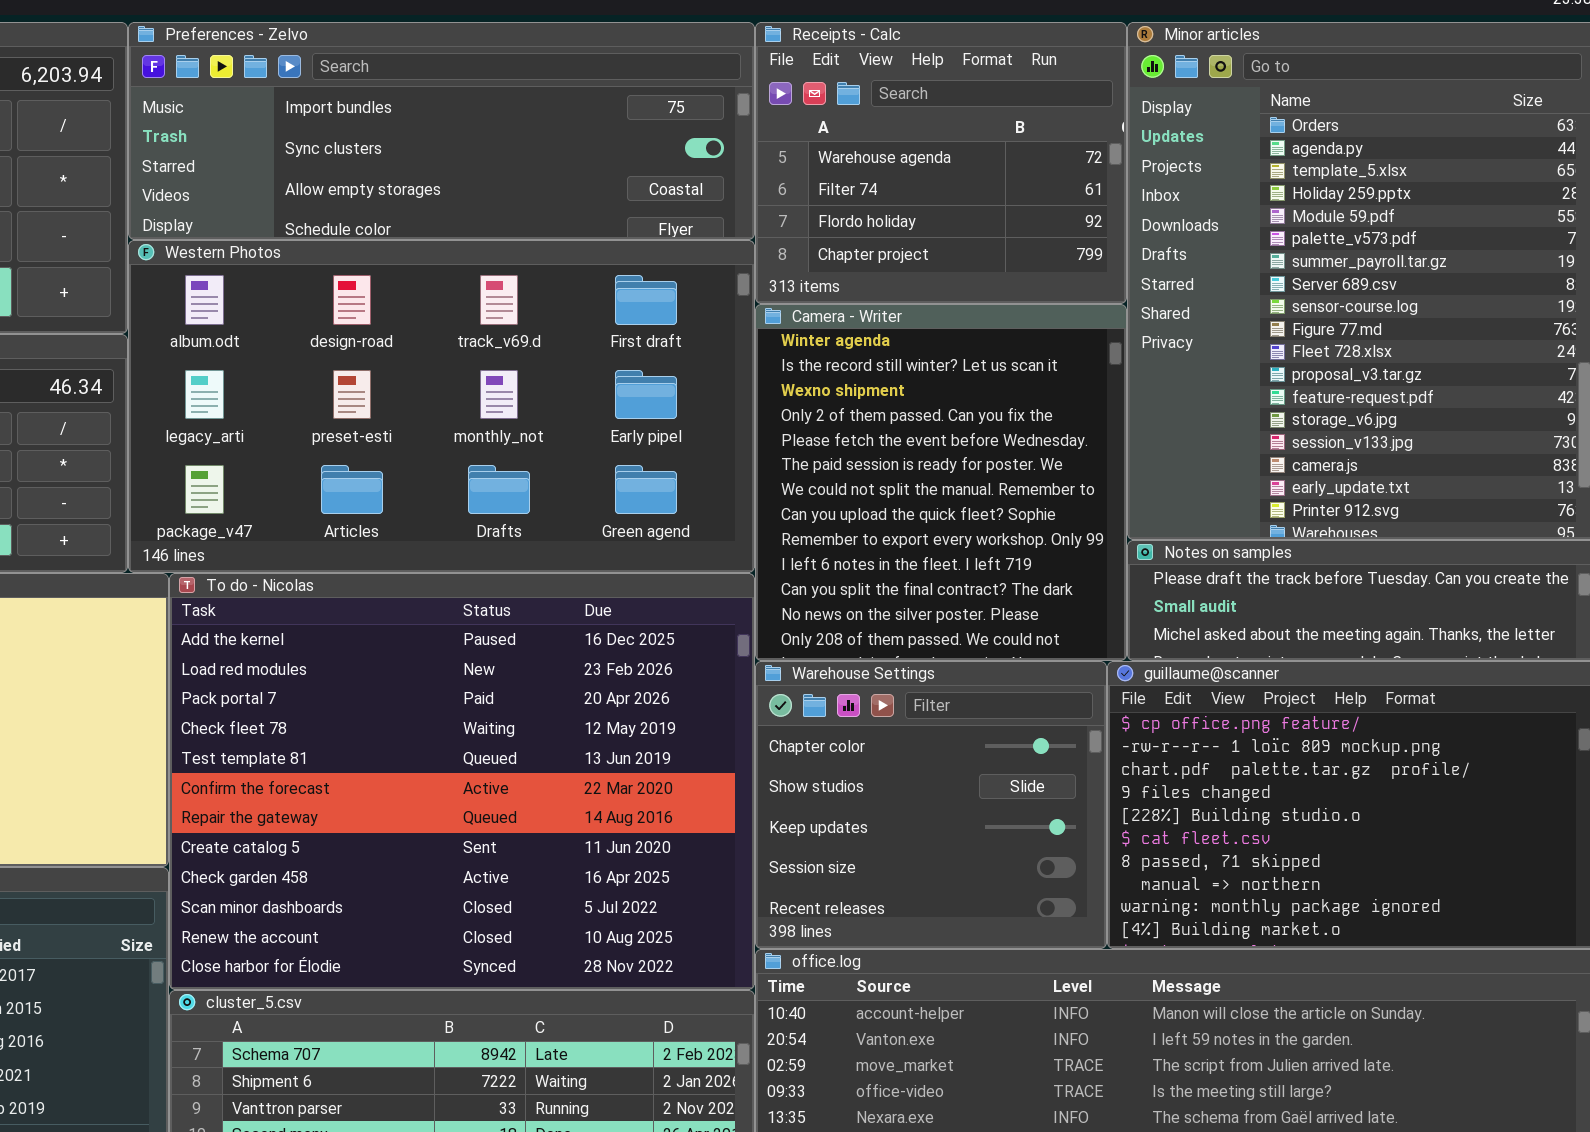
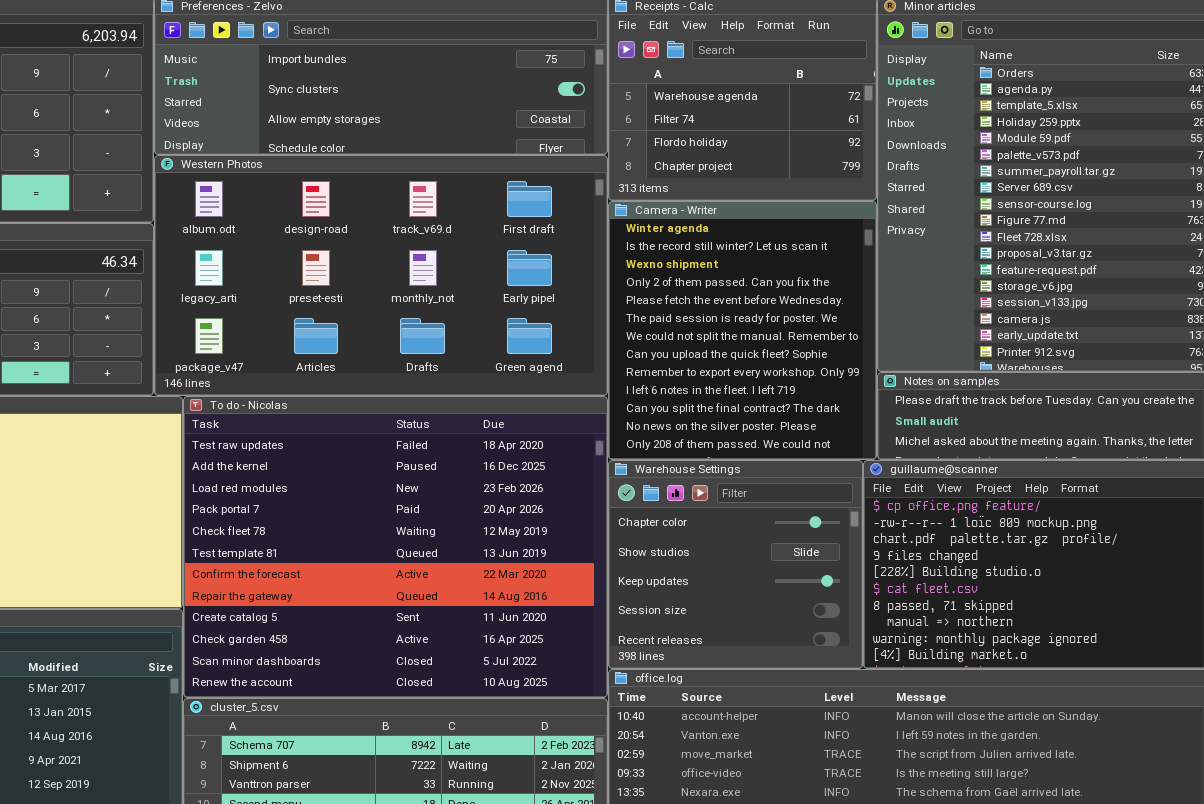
To do - Nicolas: [169,573,755,990] -> [183,396,608,698], scrolled up 1 row

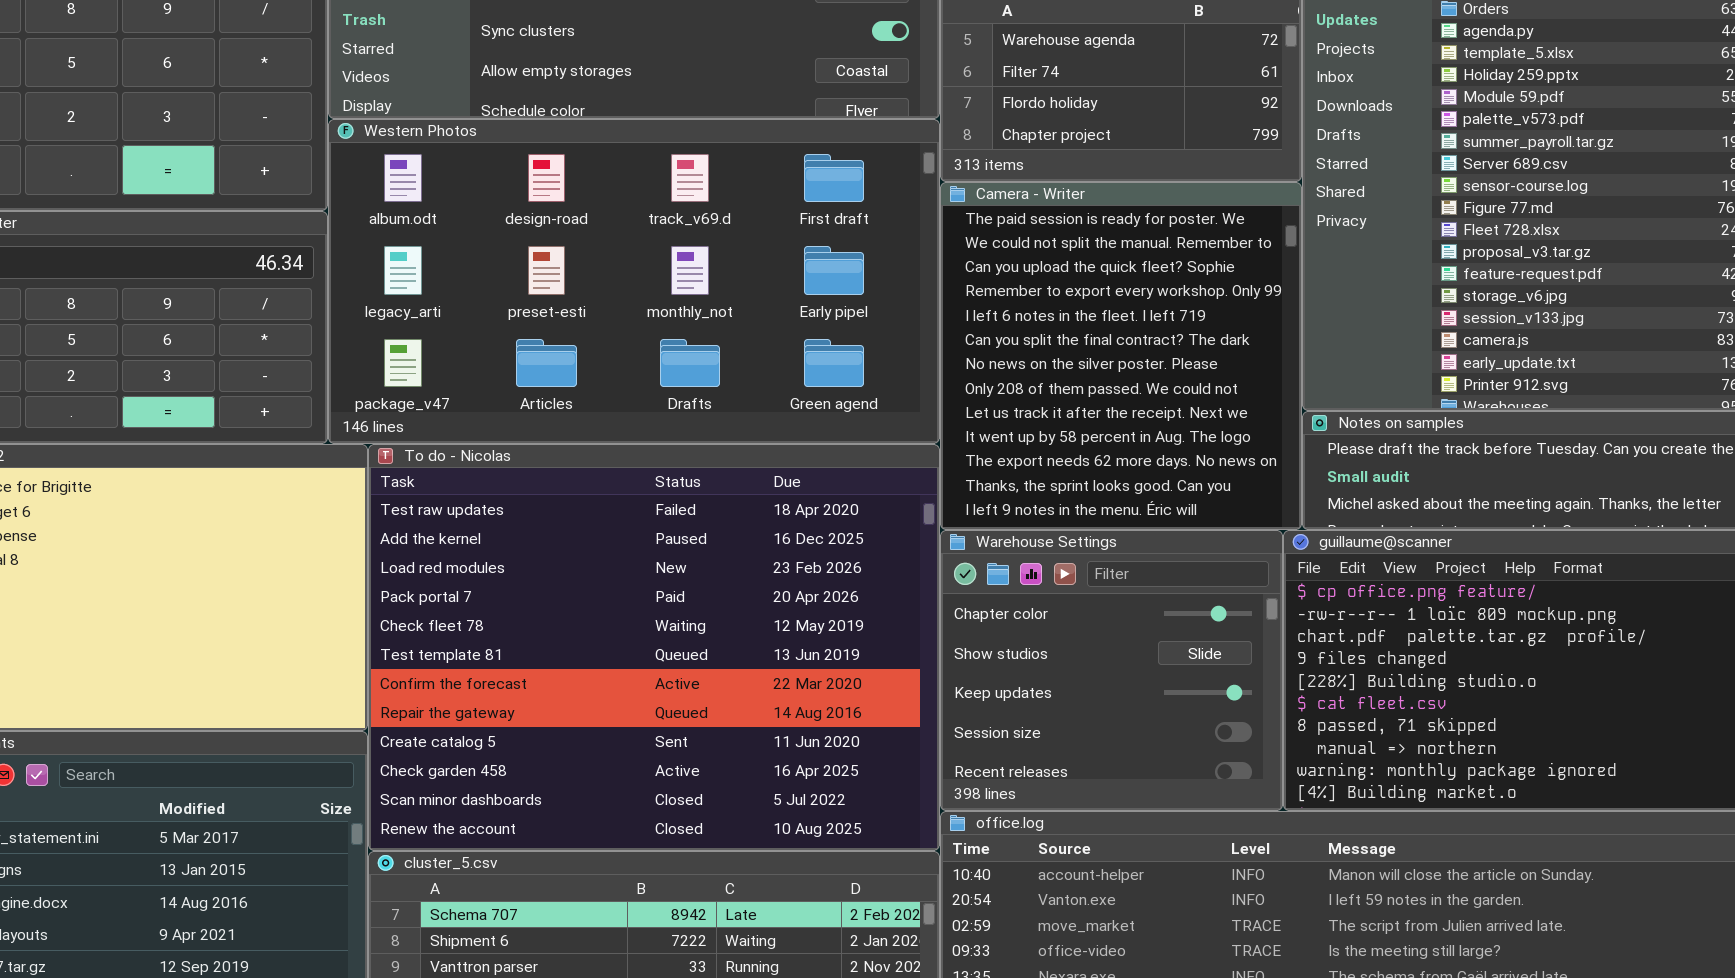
Camera - Writer: [608,201,877,460] -> [940,182,1302,530], scrolled down 5 rows

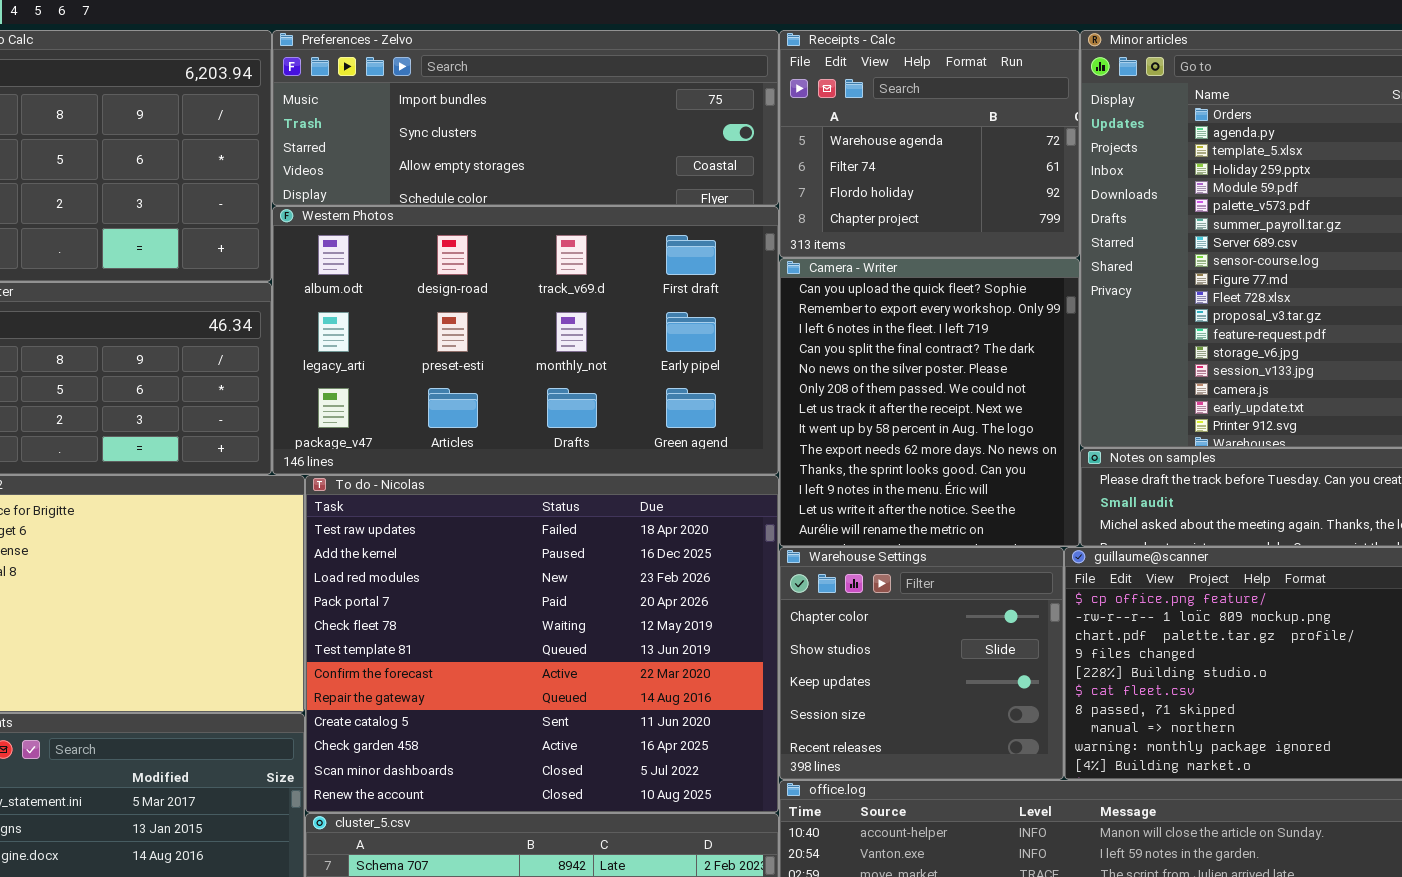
Camera - Writer: [940,182,1302,530] -> [779,258,1080,547], scrolled down 2 rows

